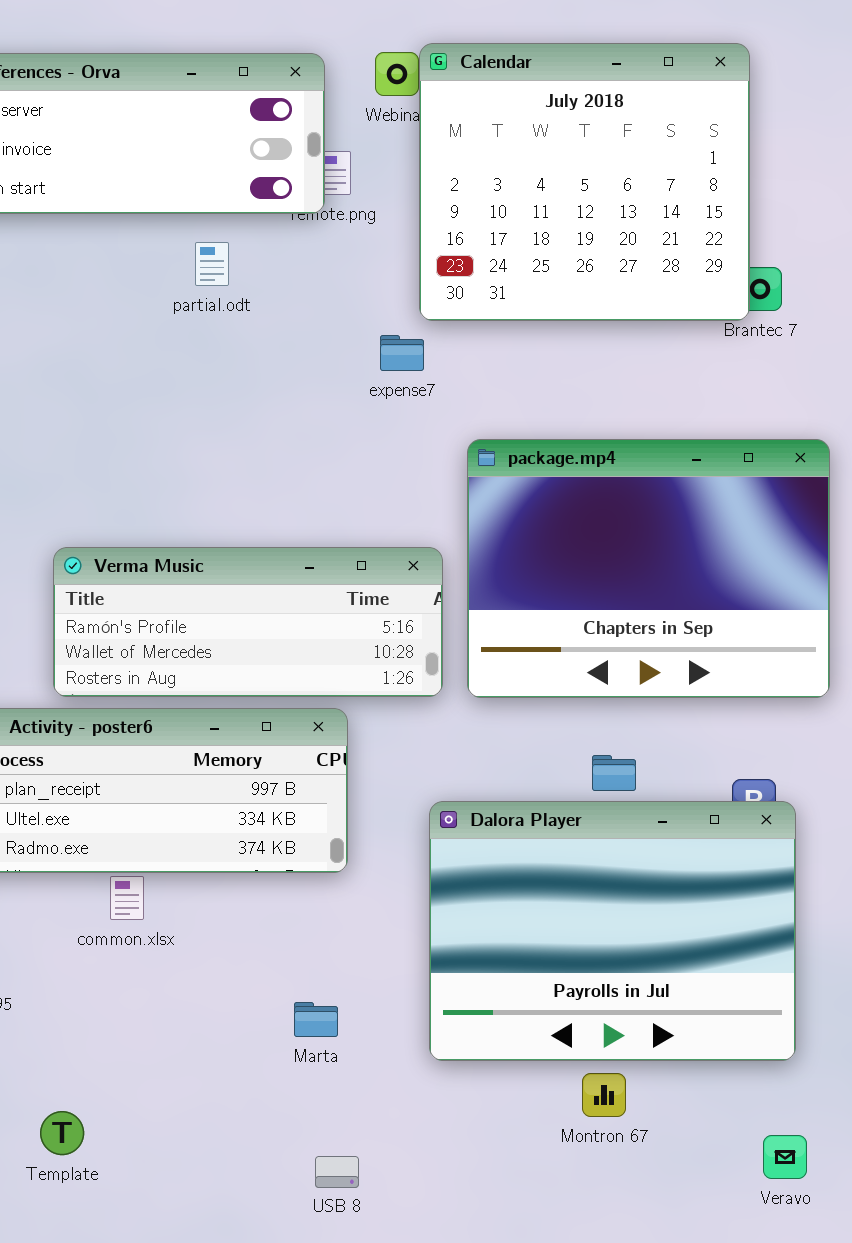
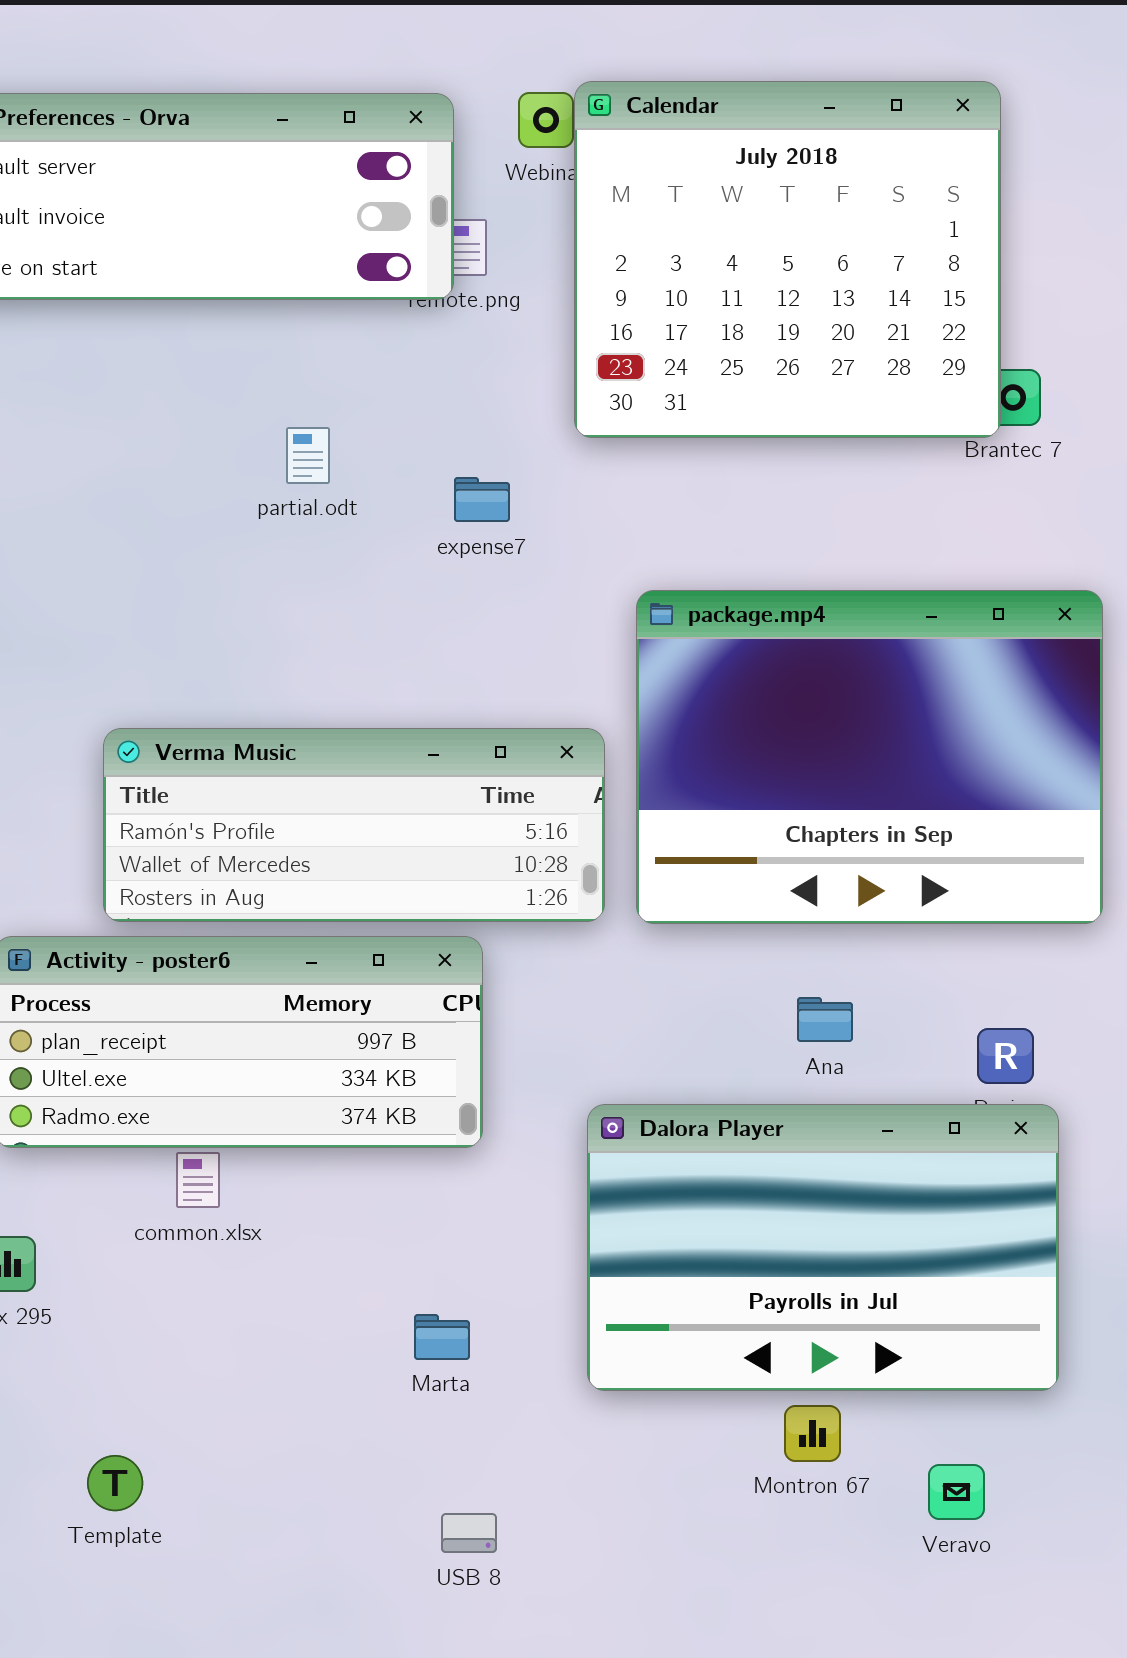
partial.odt: [195,242,229,286] -> [286,427,330,484], moved
expense7: [380,335,424,371] -> [454,477,510,522], moved
Dalora Player: [429,801,796,1061] -> [587,1104,1059,1391], resized
Veravo: [763,1135,807,1179] -> [928,1464,985,1520], moved

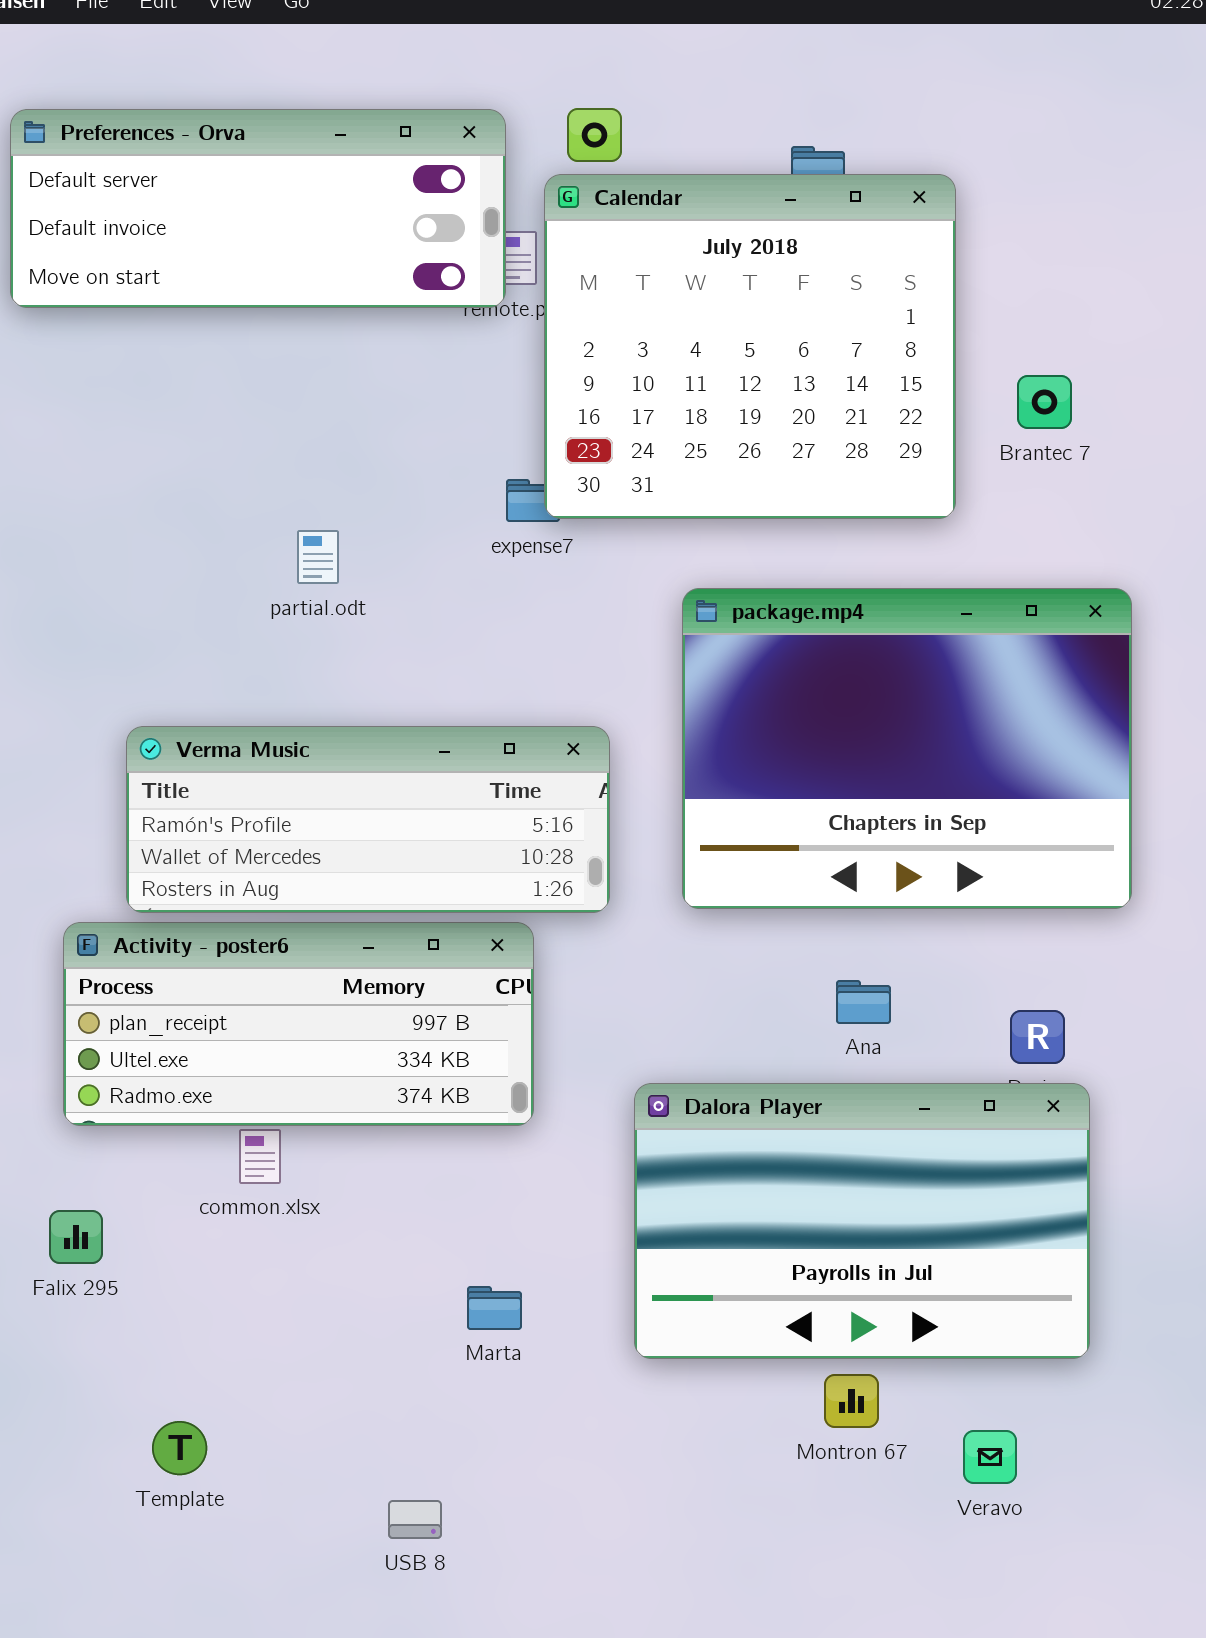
Calendar: [574,81,1001,438] -> [544,174,956,519], moved
partial.odt: [286,427,330,484] -> [297,530,339,584], moved
Verma Music: [103,728,605,922] -> [126,726,610,913], moved
USB 8: [441,1513,497,1553] -> [388,1500,442,1539], moved

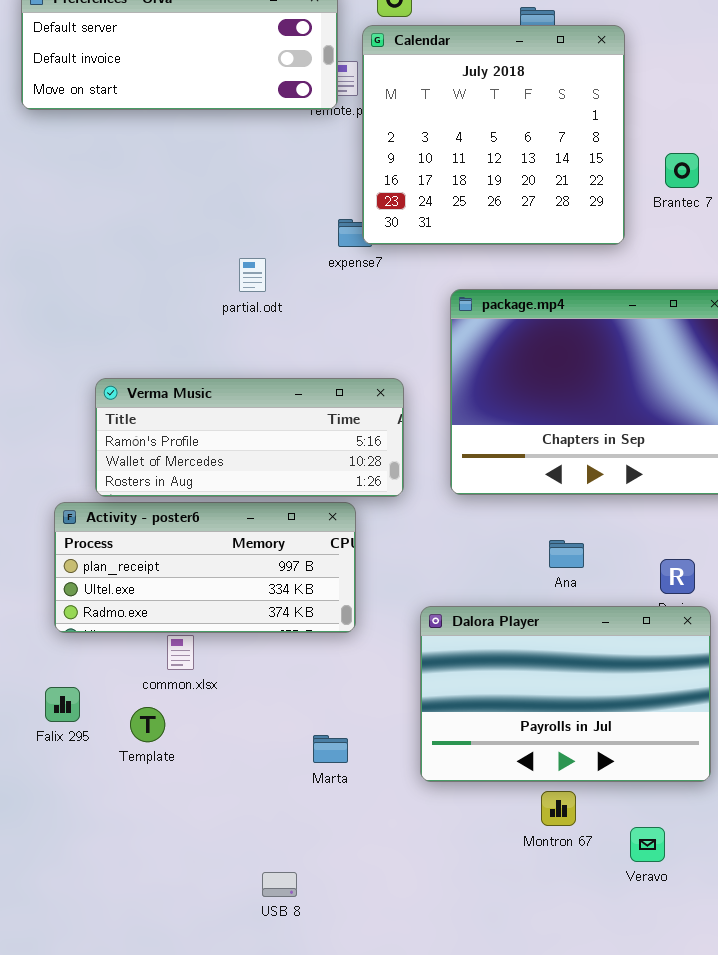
partial.odt: [297,530,339,584] -> [239,258,266,292], moved
Template: [152,1421,207,1475] -> [130,707,165,742], moved

